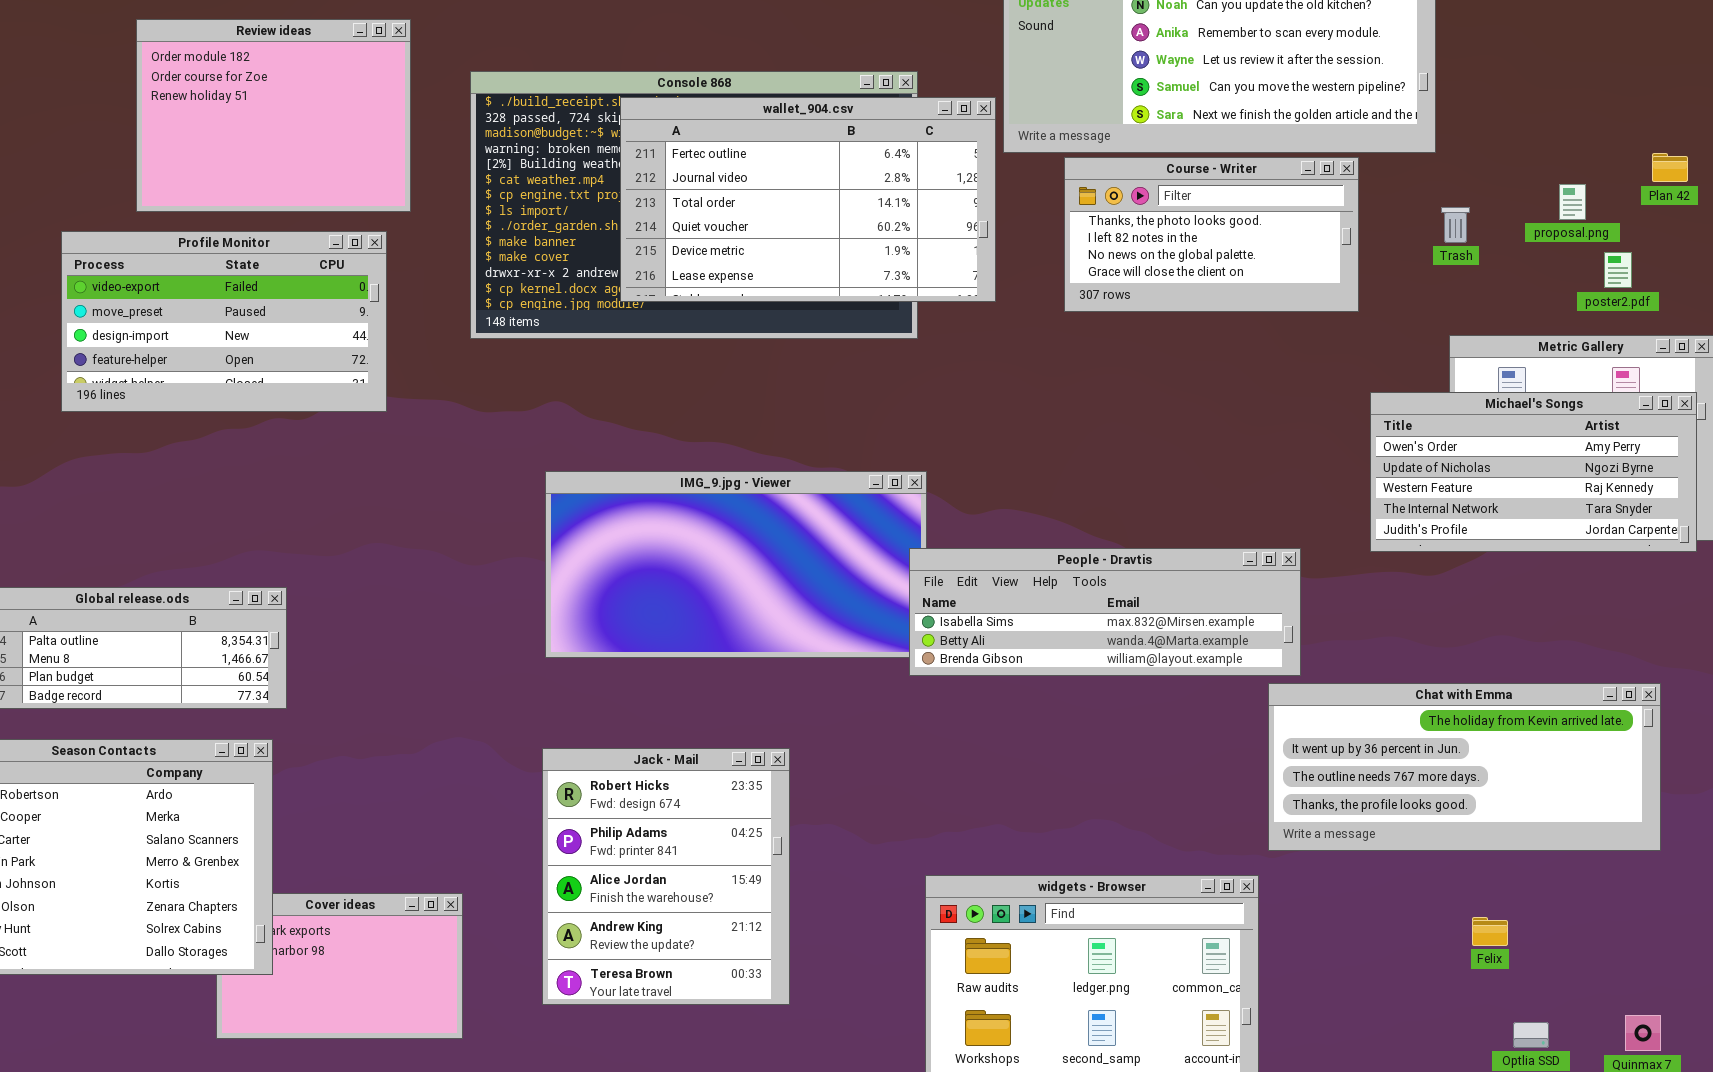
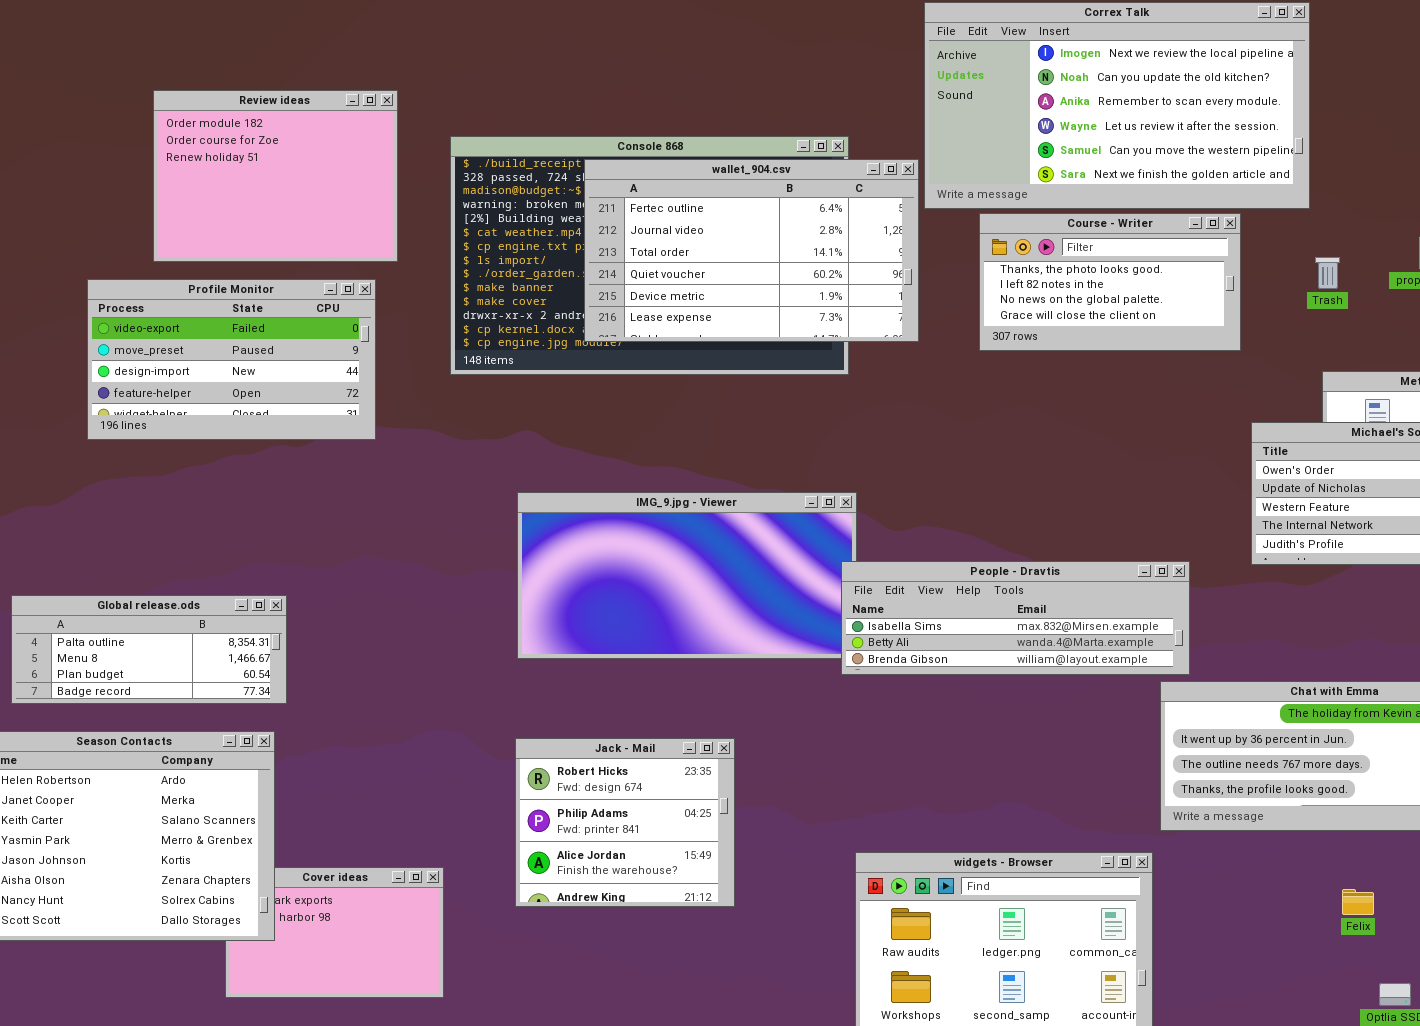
Jack - Mail: [542,748,790,1005] -> [515,738,735,907], resized

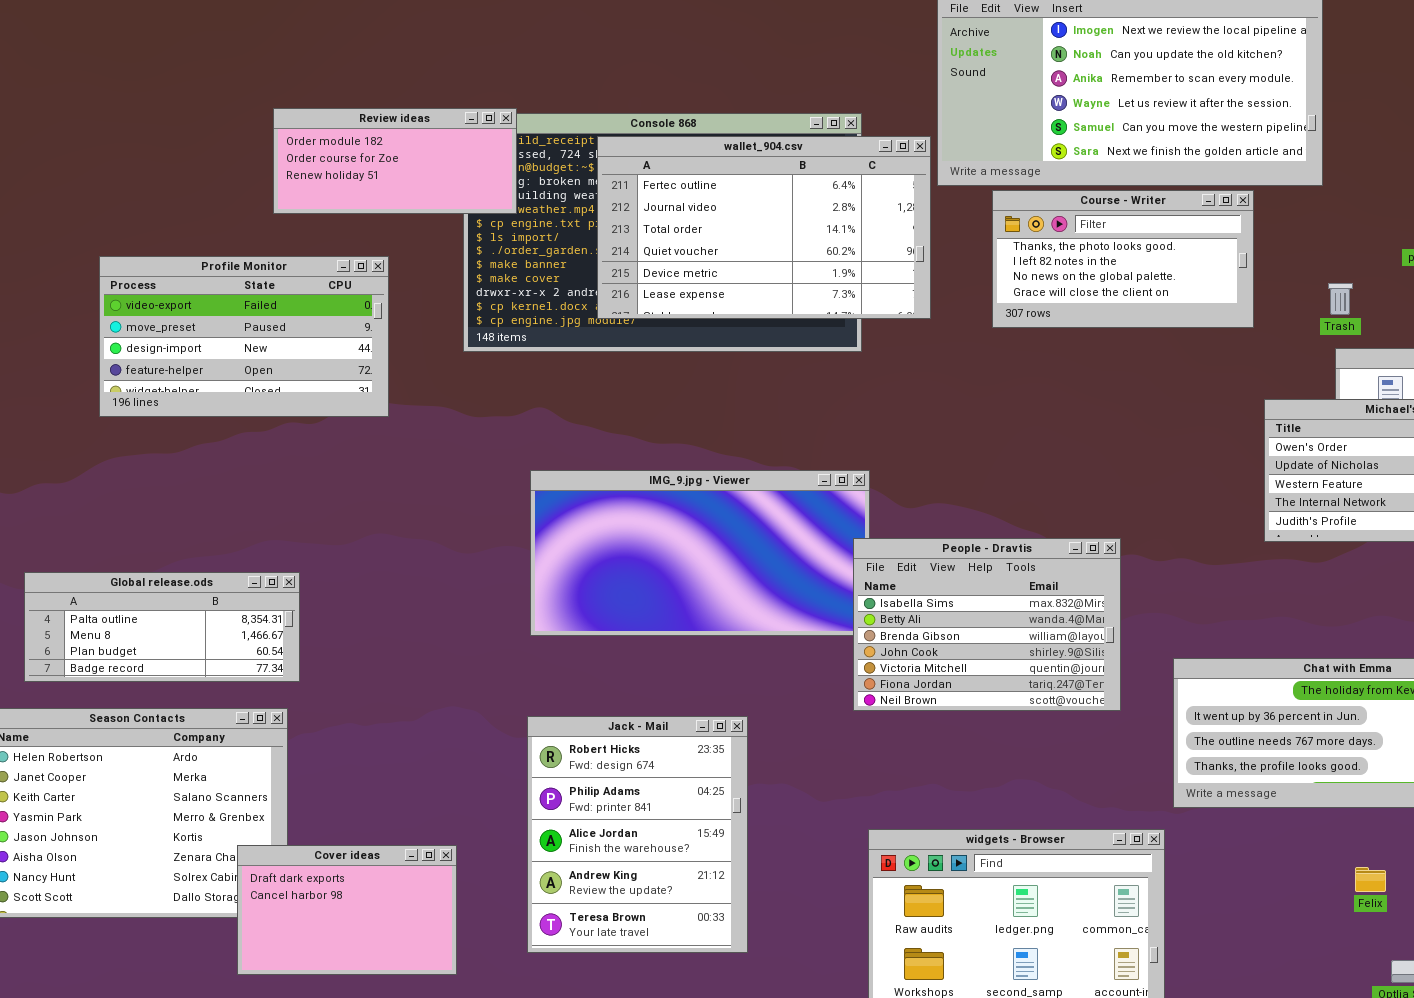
Review ideas: [153,90,398,262] -> [273,108,517,214], moved, resized
Trash: [1315,257,1340,289] -> [1328,283,1353,315], moved
People - Dravtis: [841,561,1190,675] -> [853,538,1121,711], resized
Jack - Mail: [515,738,735,907] -> [527,716,748,953], resized
Cover ideas: [225,867,444,998] -> [237,845,457,975], raised

